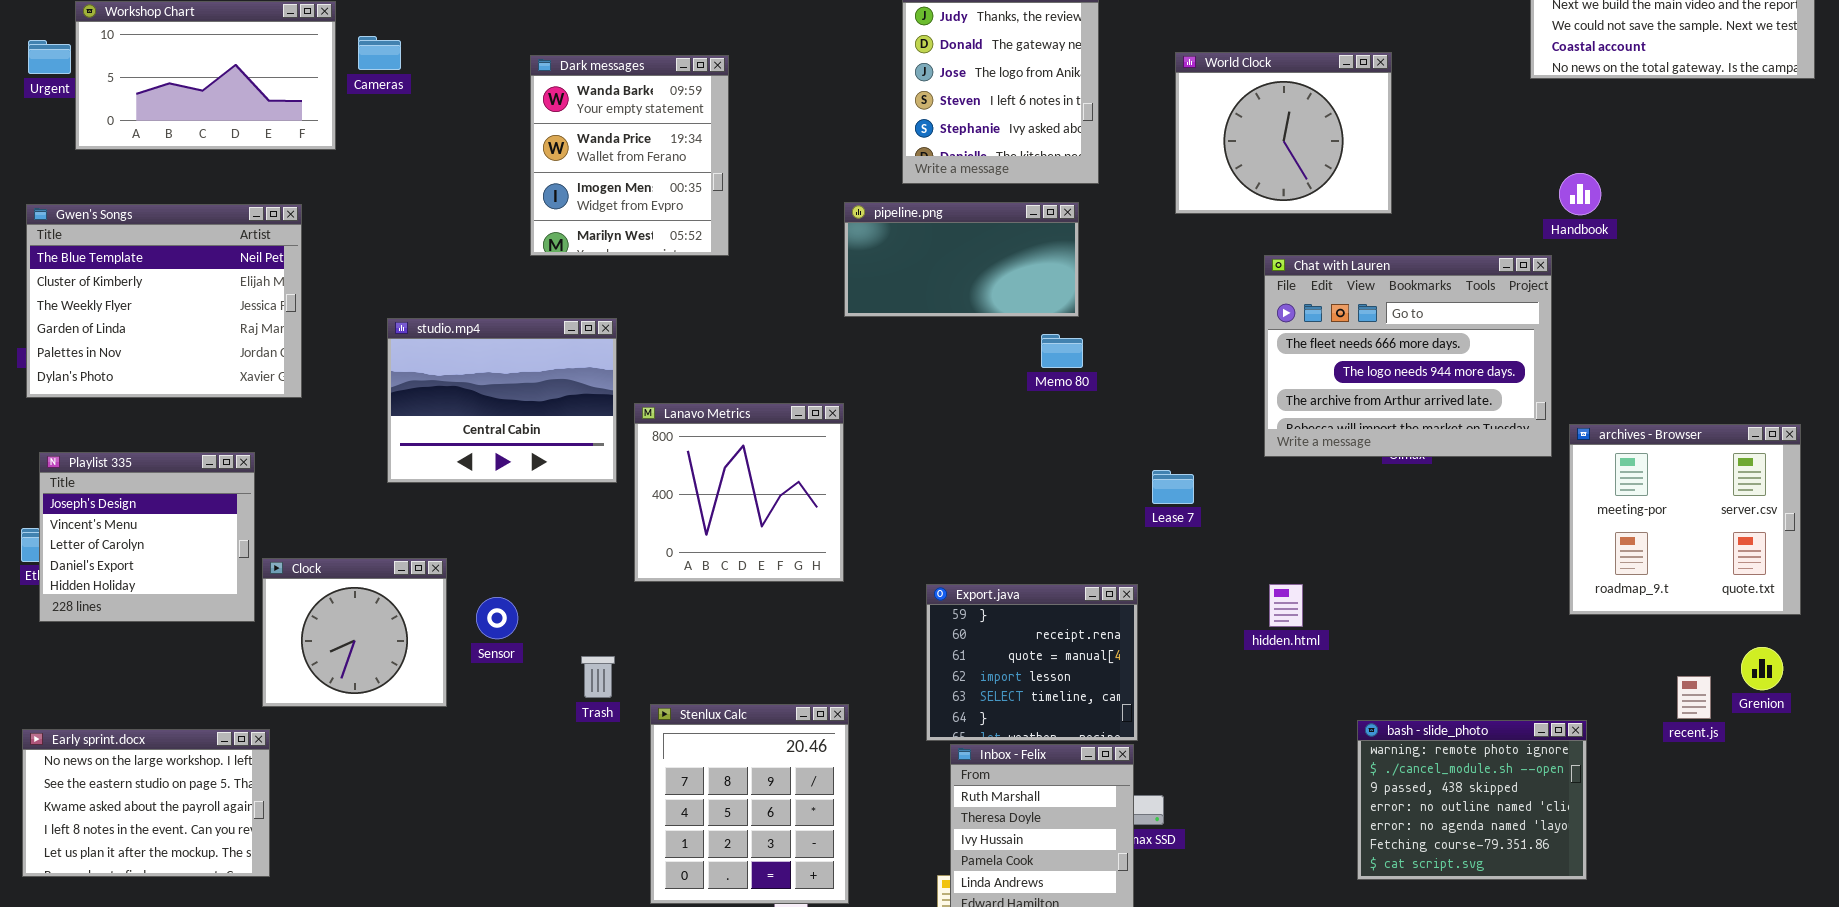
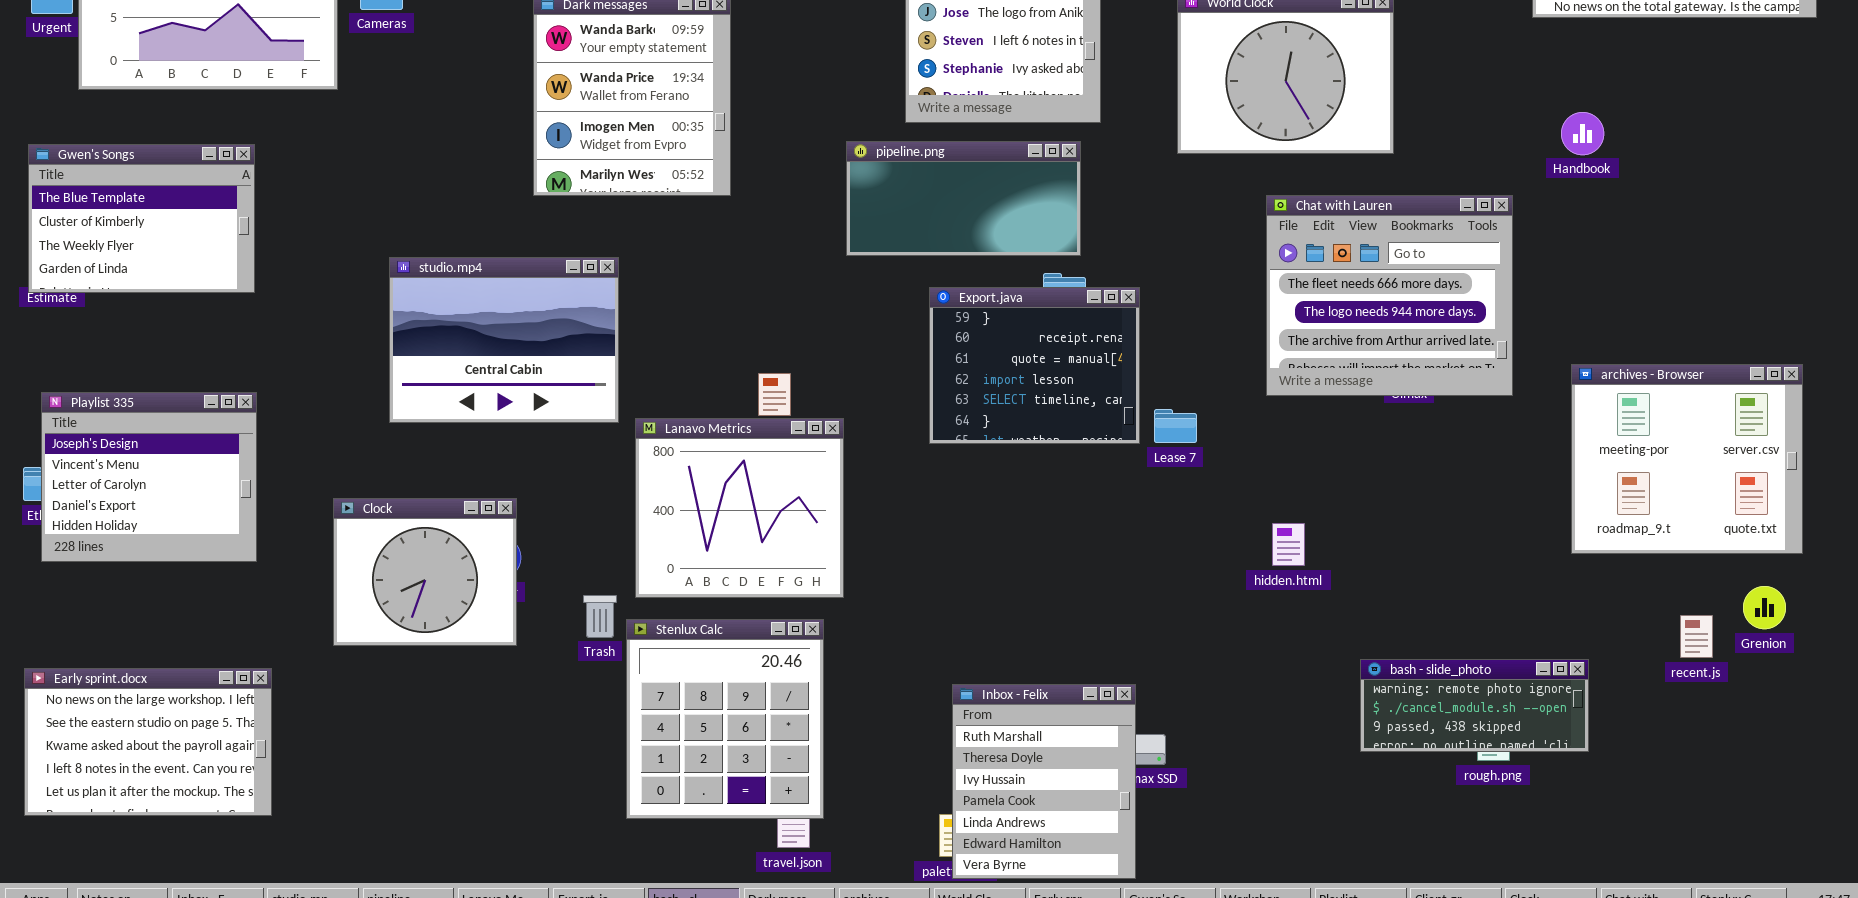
Gwen's Songs: [26,204,302,398] -> [28,144,255,293], resized
Chat with Lauren: [1264,255,1552,457] -> [1266,195,1513,396], resized
Lanavo Metrics: [634,403,844,582] -> [635,418,844,598], moved
Clock: [262,558,447,707] -> [333,498,517,646], moved
Export.java: [926,584,1138,741] -> [929,287,1140,444], moved
Stenlux Calc: [650,704,849,904] -> [626,619,824,819], moved
bash - slide_photo: [1357,720,1587,880] -> [1360,659,1589,752], resized

